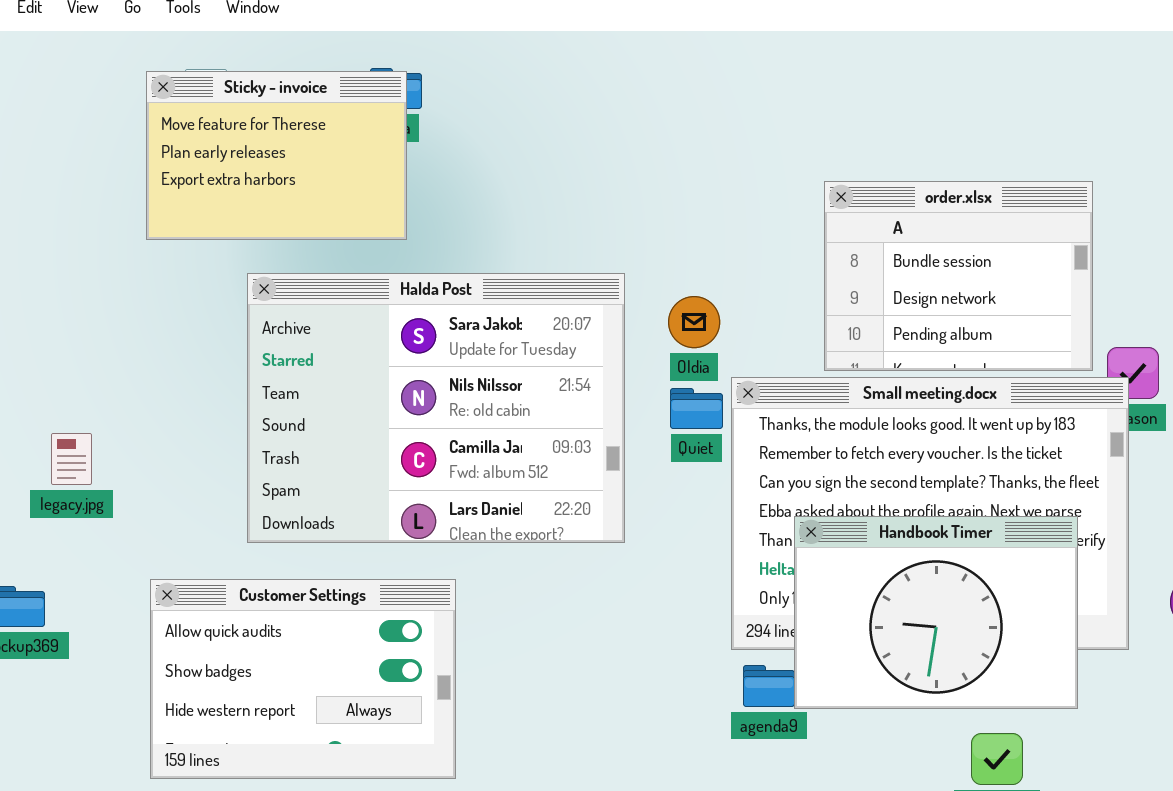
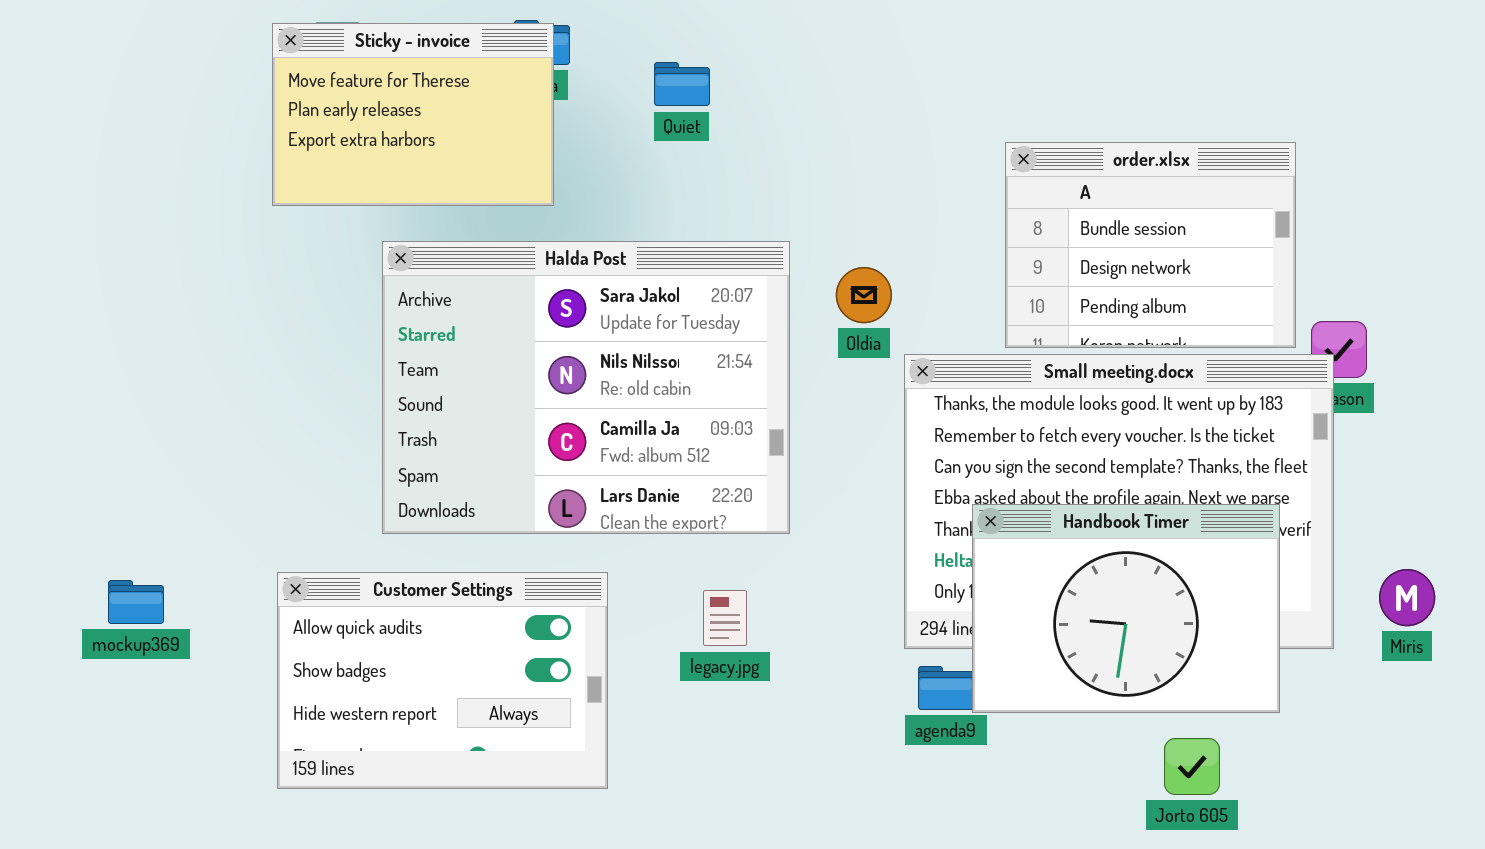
Quiet: [670,388,723,429] -> [654,62,710,106], moved
legacy.jpg: [51,433,92,485] -> [703,590,747,646], moved

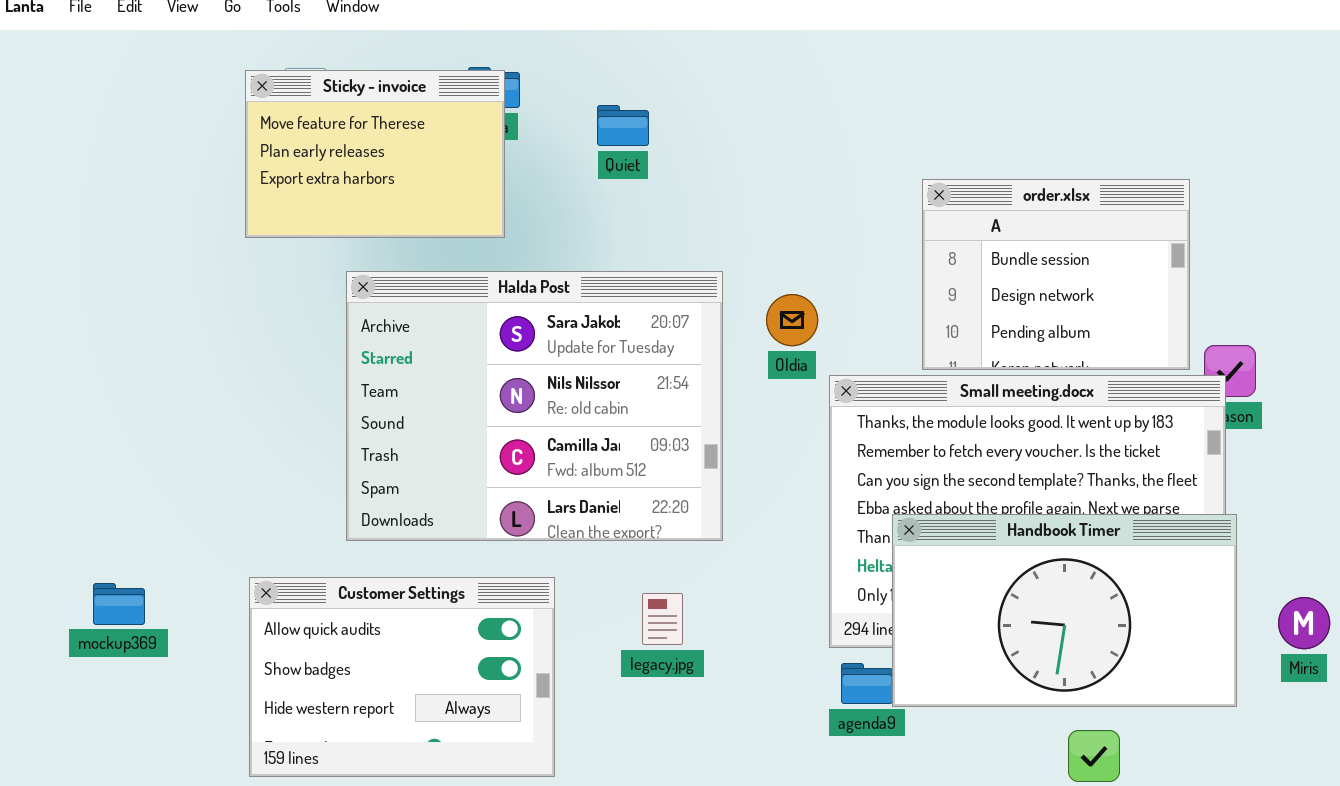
Handbook Timer: [972,504,1280,713] -> [892,514,1237,707], resized
Miris: [1379,569,1435,626] -> [1278,597,1330,649], moved

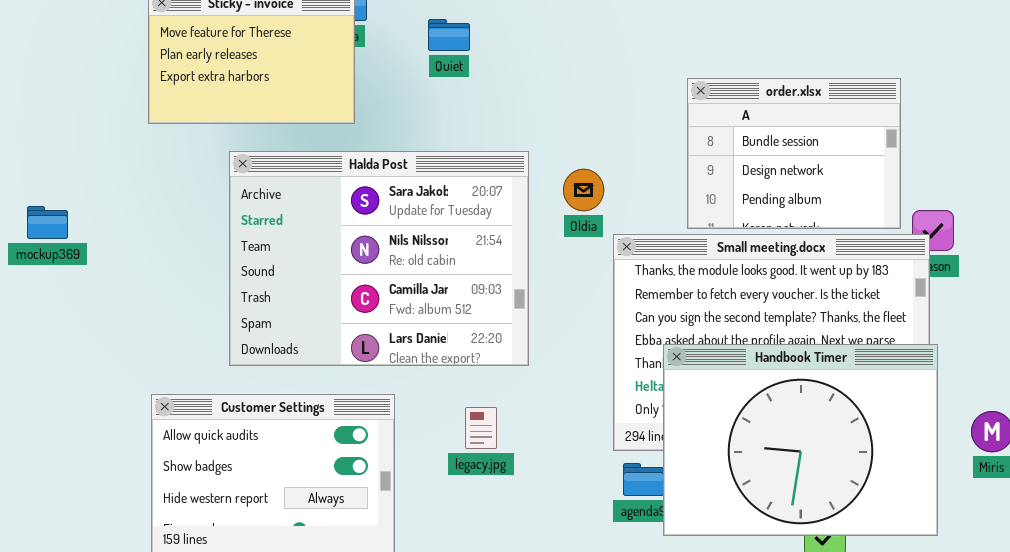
Handbook Timer: [892,514,1237,707] -> [663,344,938,536], resized
mockup369: [93,583,145,625] -> [27,206,68,239], moved

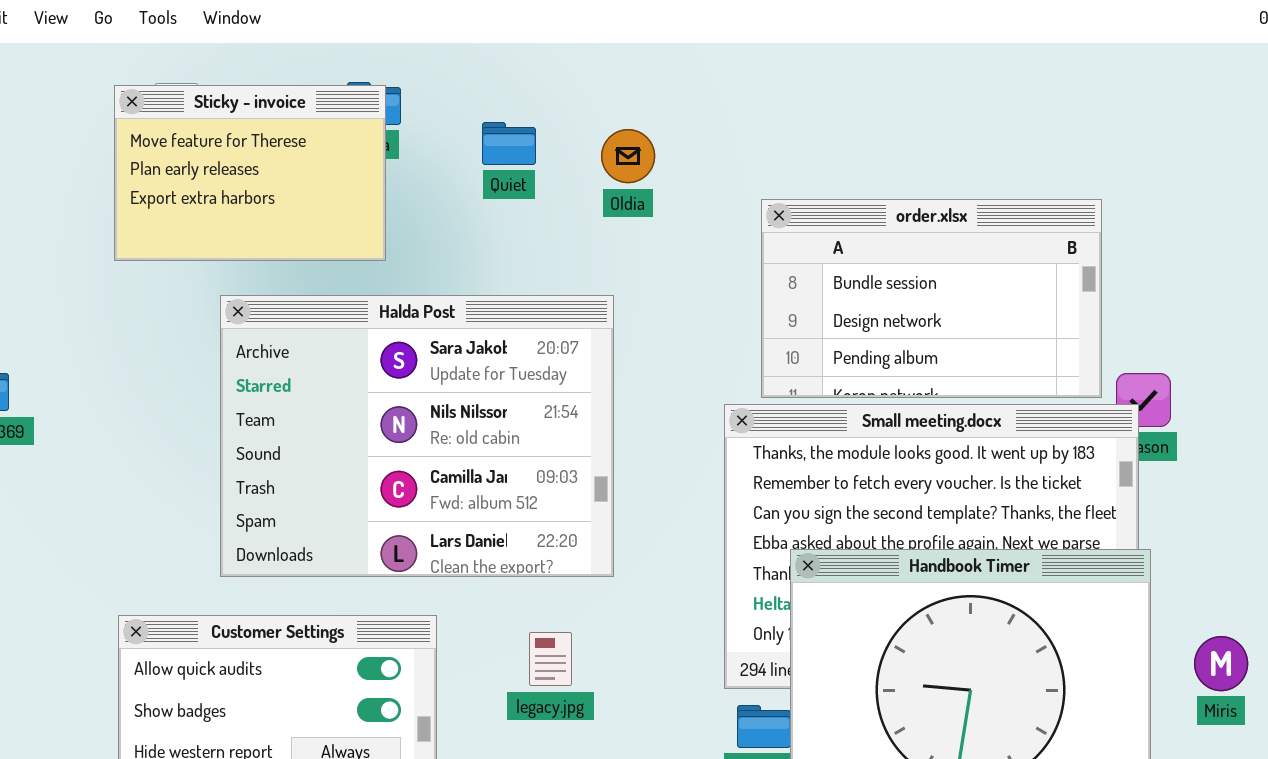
order.xlsx: [687,78,901,229] -> [761,199,1102,398], resized
Oldia: [563,169,604,211] -> [601,129,655,183], moved

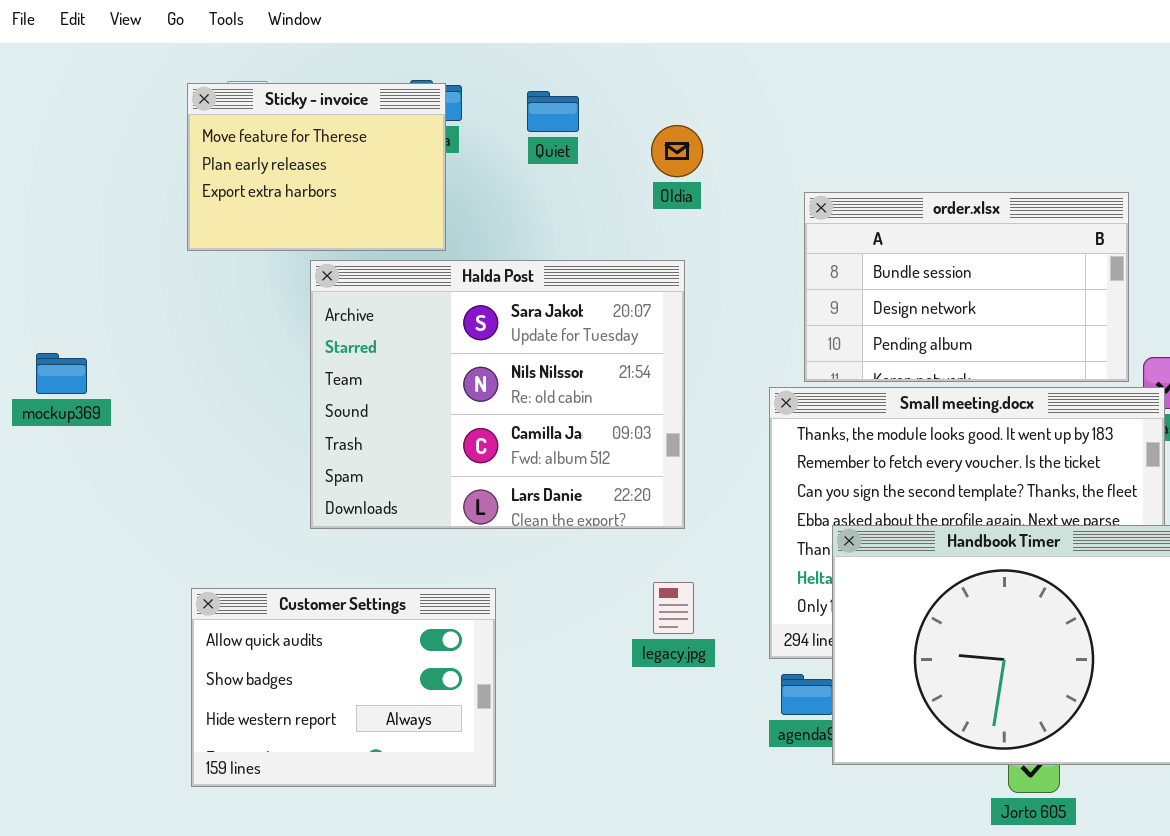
Quiet: [482,122,536,165] -> [527,91,579,132], moved
Halda Post: [220,295,614,577] -> [310,260,685,529], moved
legacy.jpg: [529,632,572,686] -> [653,582,694,634], moved

